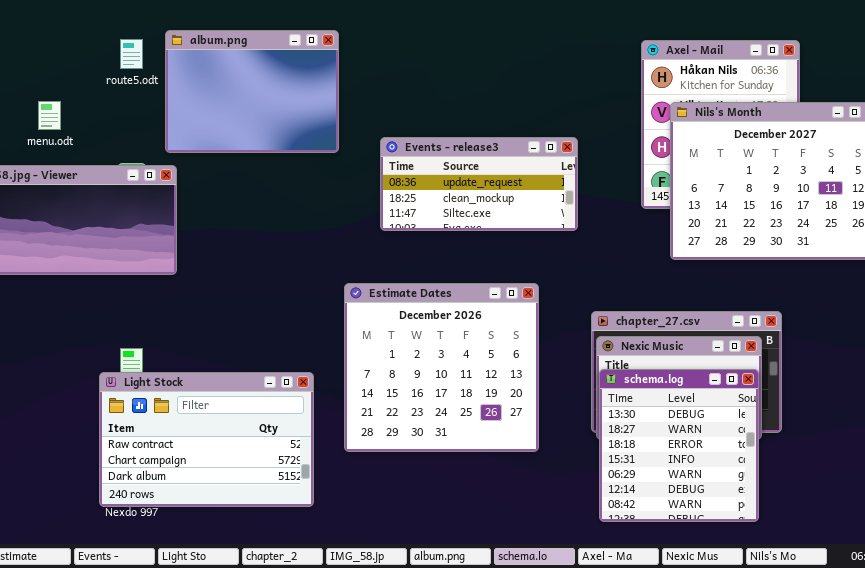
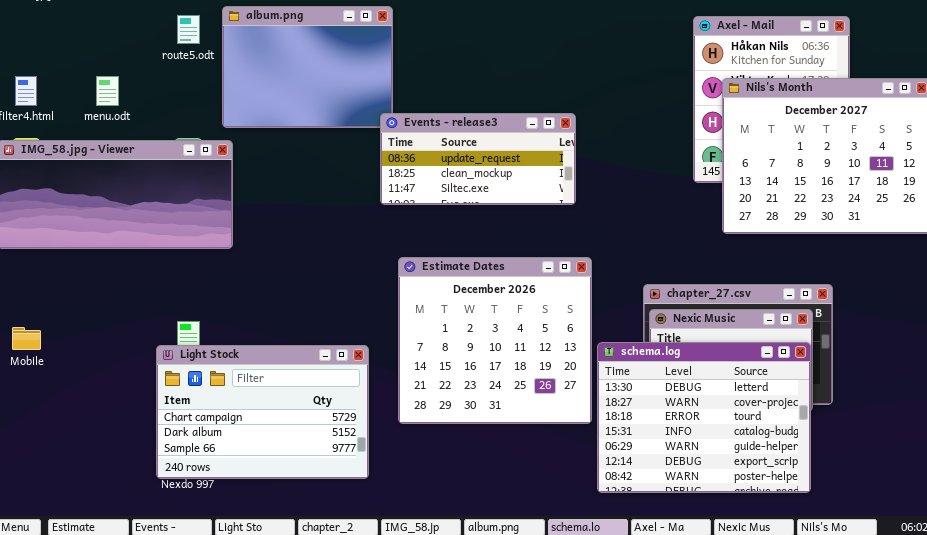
Events - release3: [380,137,578,231] -> [380,113,576,205], moved
schema.log: [599,369,759,522] -> [597,342,811,493], resized
Light Stock: [99,372,314,507] -> [156,345,369,479], scrolled down 1 row

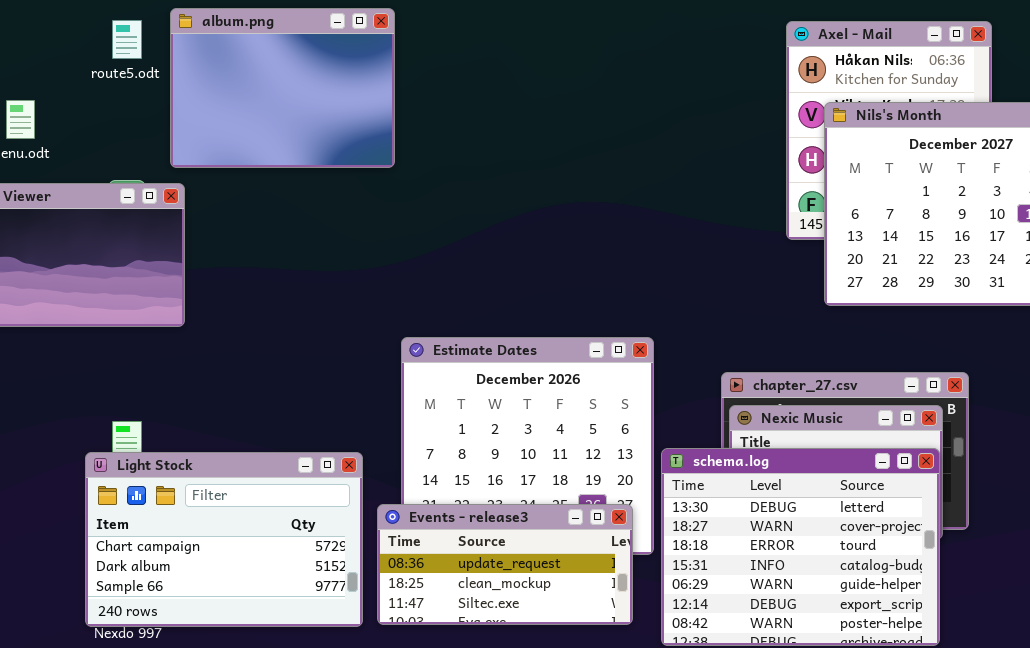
Events - release3: [380,113,576,205] -> [377,504,633,625], moved

